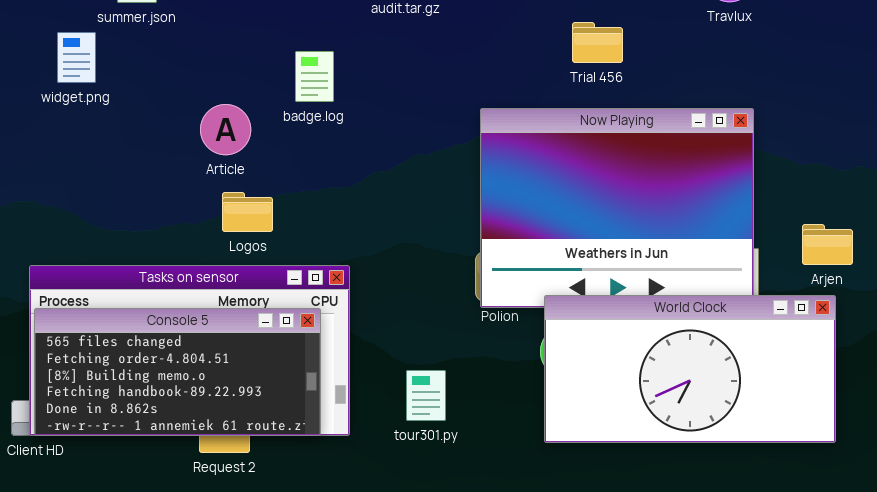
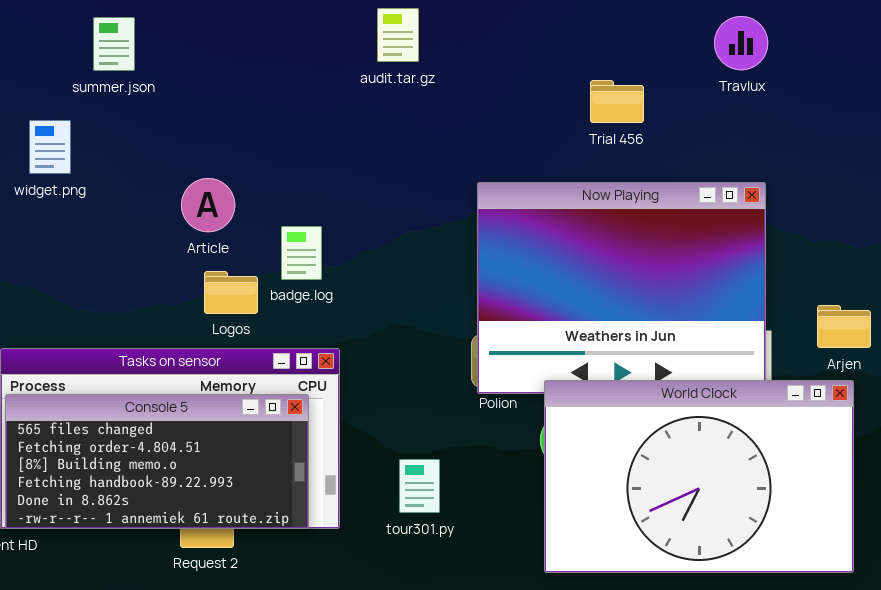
Trial 456: [572,22,623,63] -> [590,80,644,123], moved
widget.png: [57,32,96,83] -> [29,120,71,174], moved
badge.log: [295,51,334,102] -> [281,226,322,280], moved
World Clock: [544,295,836,443] -> [544,380,854,573], resized

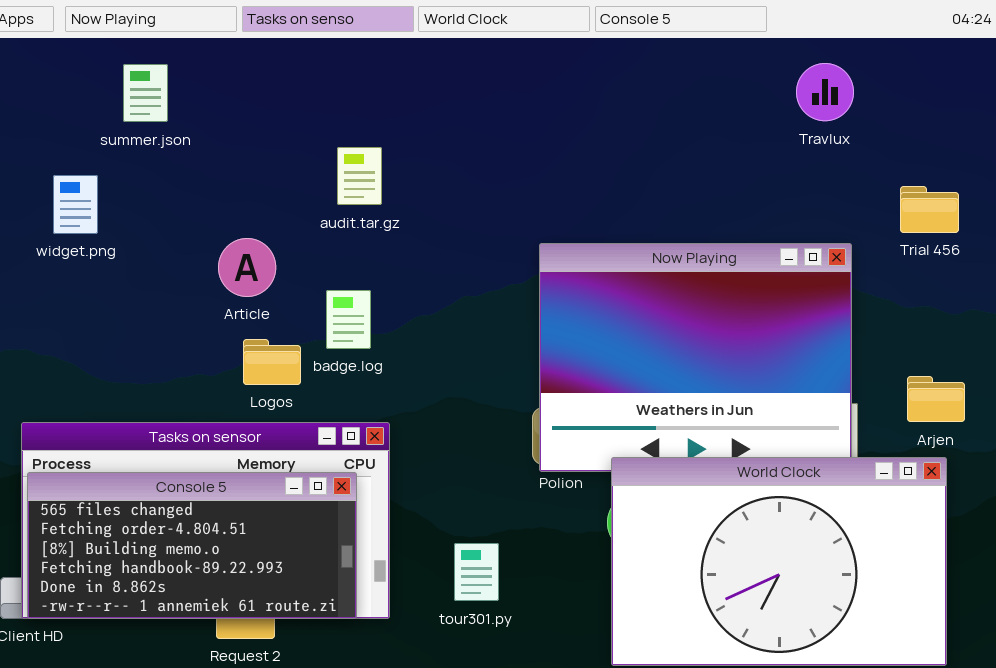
audit.tar.gz: [377,8,419,62] -> [337,147,382,205], moved
Trial 456: [590,80,644,123] -> [900,186,959,233], moved

